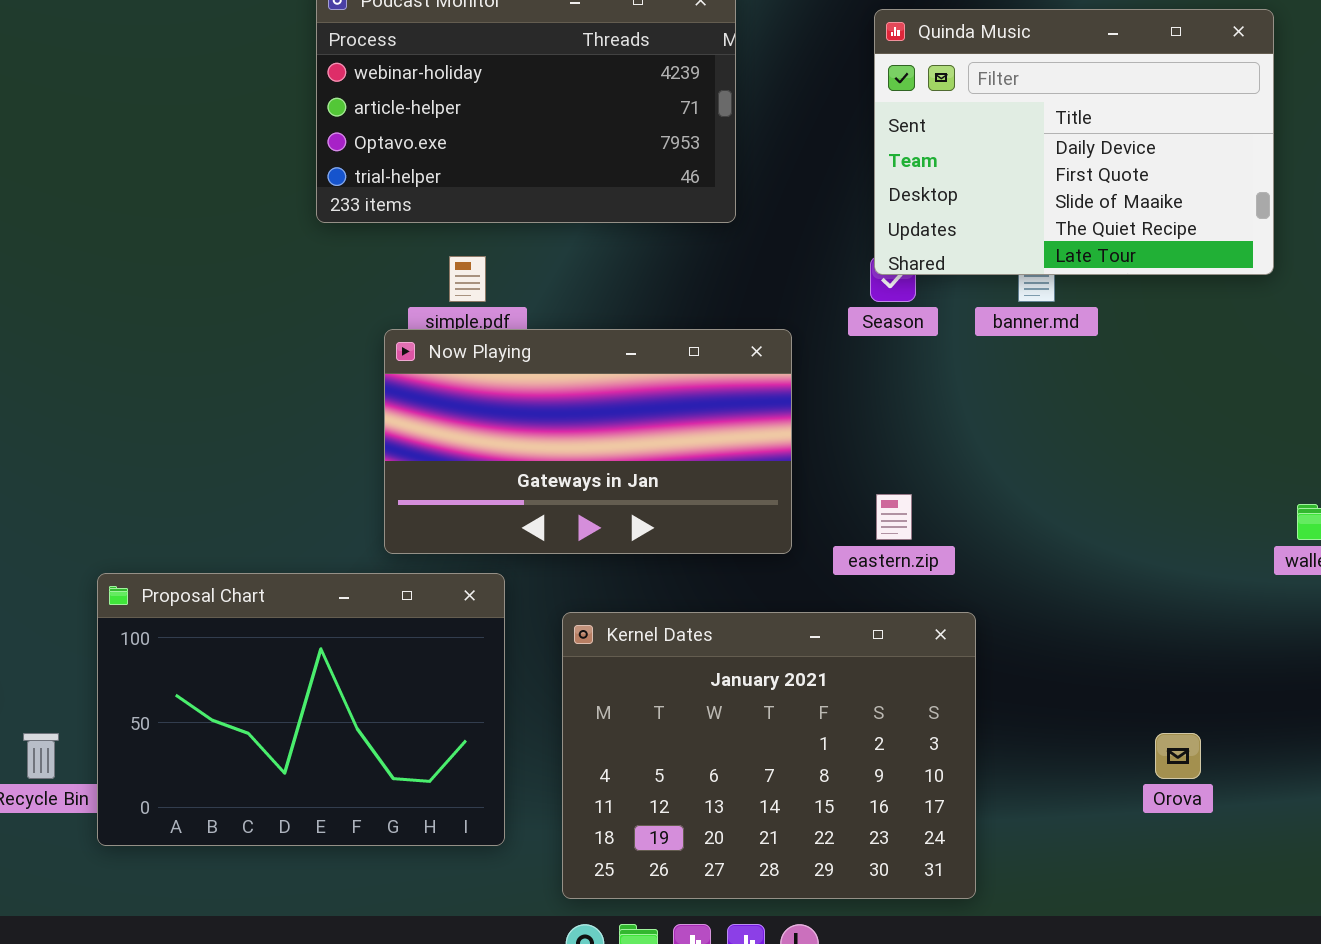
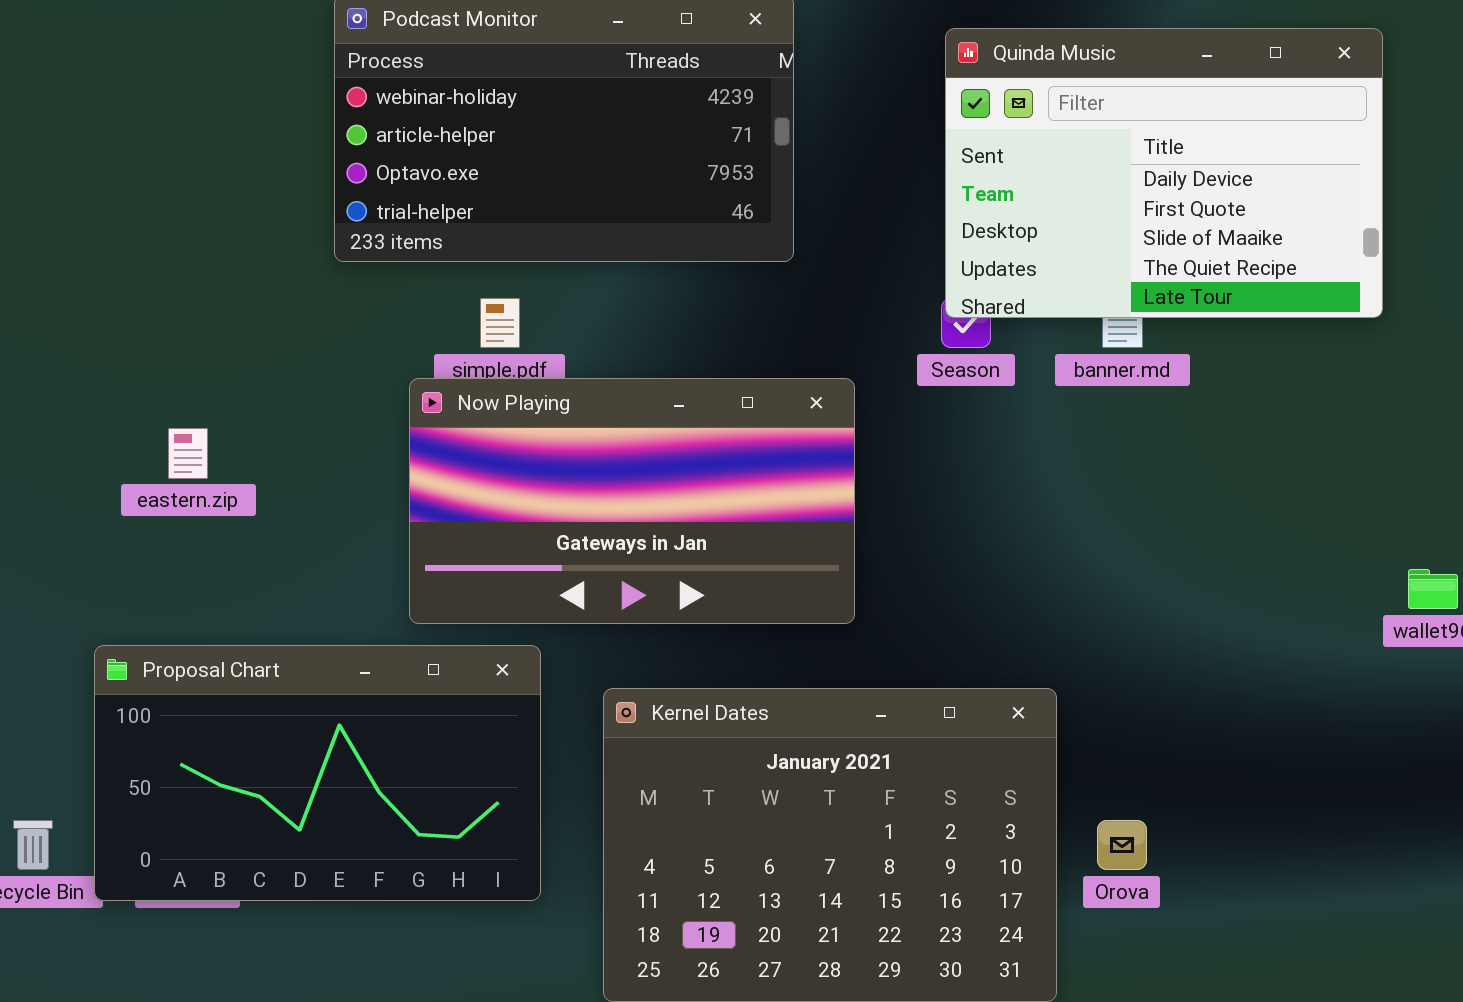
eastern.zip: [876,494,912,540] -> [168,428,208,479], moved
Proposal Chart: [97,573,505,846] -> [94,645,541,901], resized
Orova: [1155,733,1201,779] -> [1097,820,1147,870], moved

